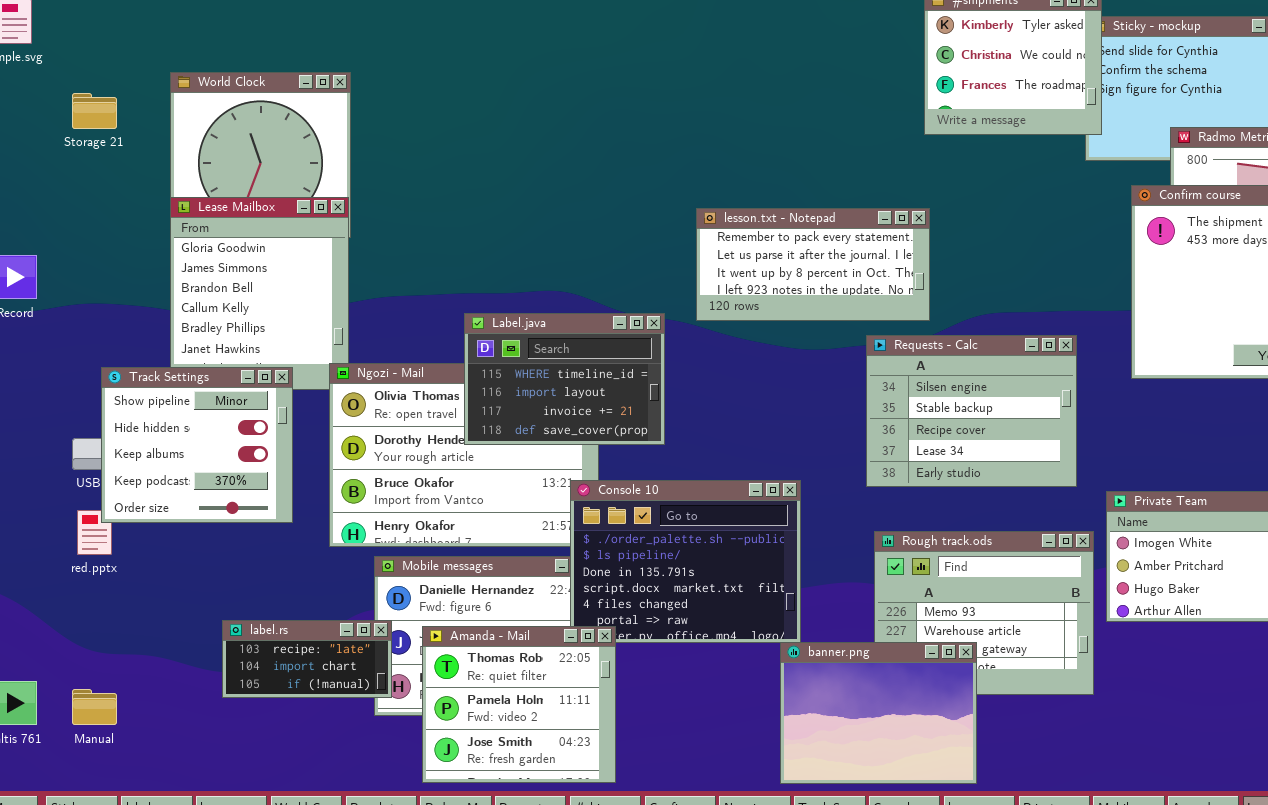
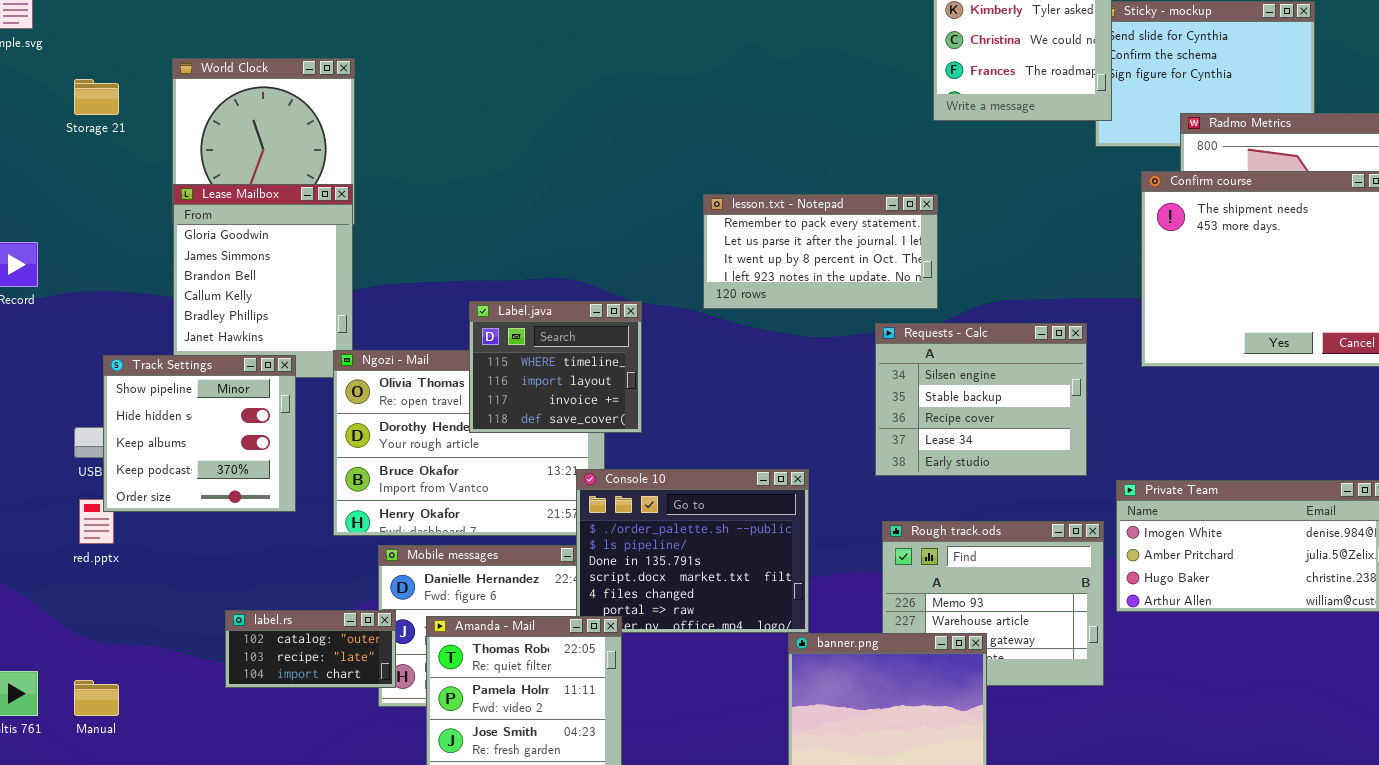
Label.java: [464,313,665,445] -> [469,301,642,433], resized
label.rs: [222,620,392,698] -> [225,610,396,688], scrolled up 1 row

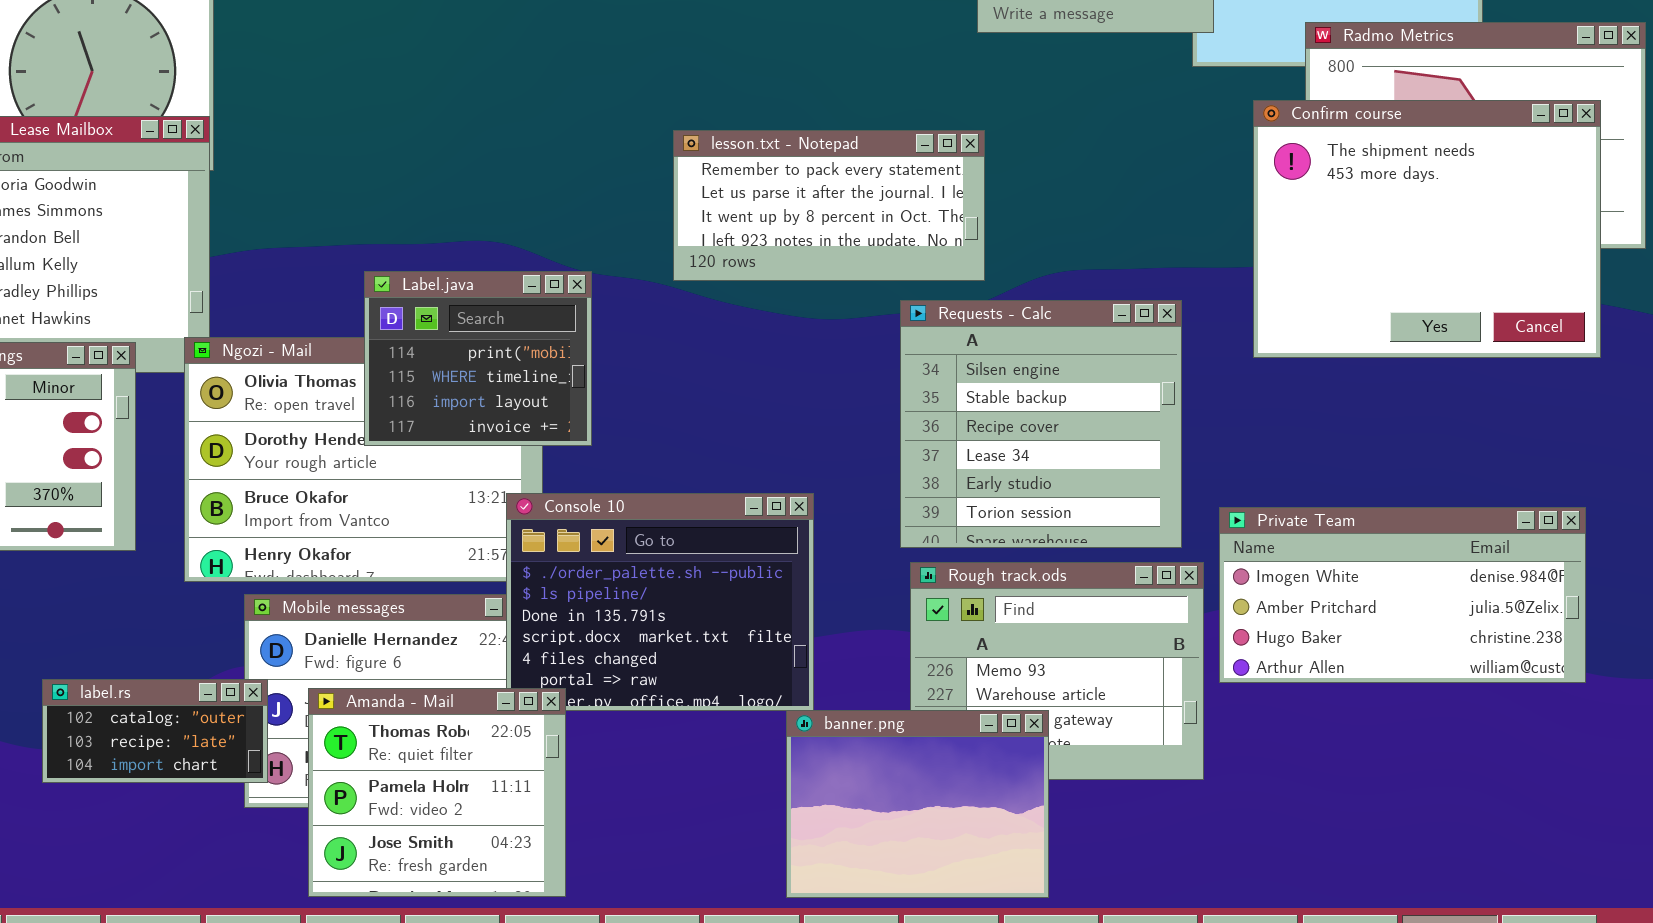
Label.java: [469,301,642,433] -> [364,271,592,446], scrolled up 1 row
Requests - Calc: [875,323,1087,476] -> [900,300,1182,548], resized

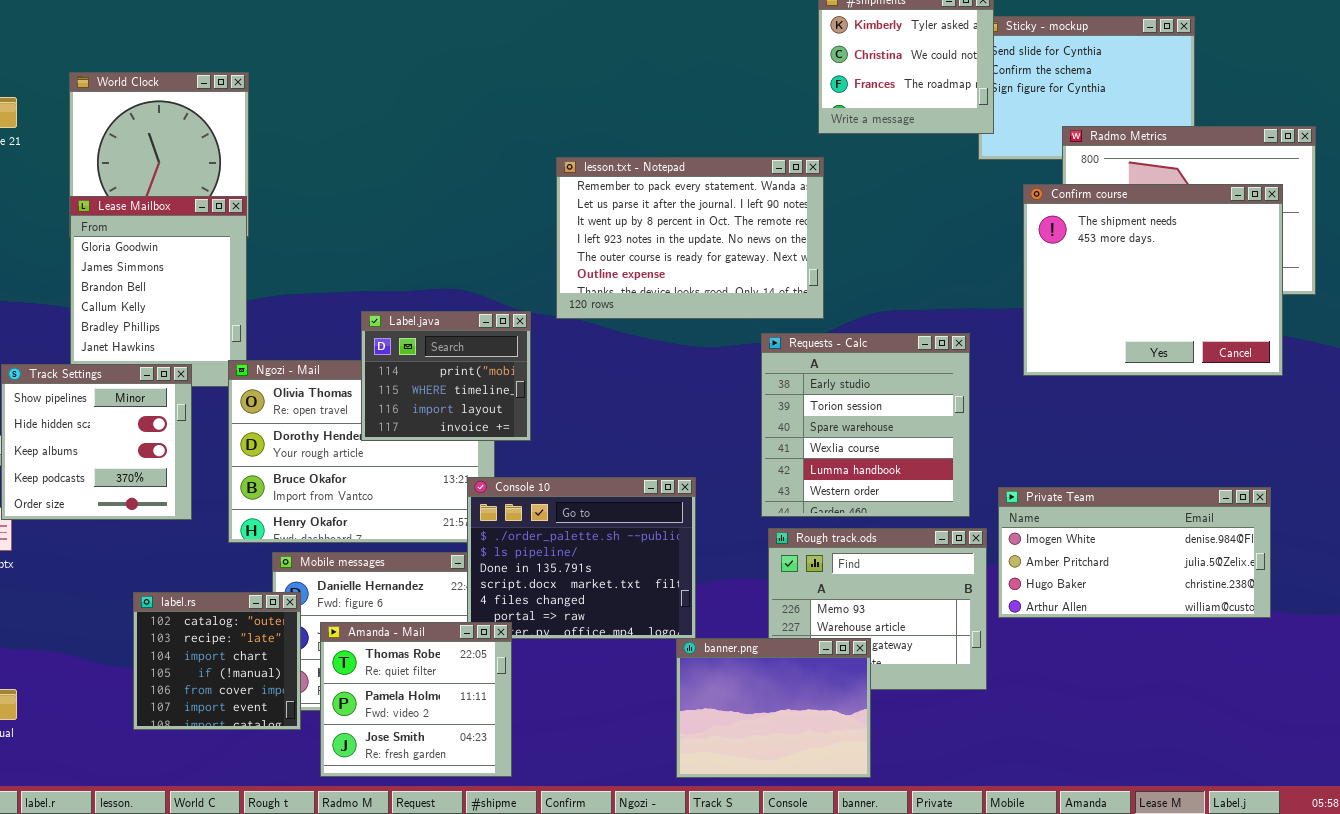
lesson.txt - Notepad: [673,130,985,281] -> [556,157,824,319], resized
Requests - Calc: [900,300,1182,548] -> [761,333,970,517], scrolled down 4 rows
label.rs: [42,679,268,783] -> [133,592,301,730], moved, resized

